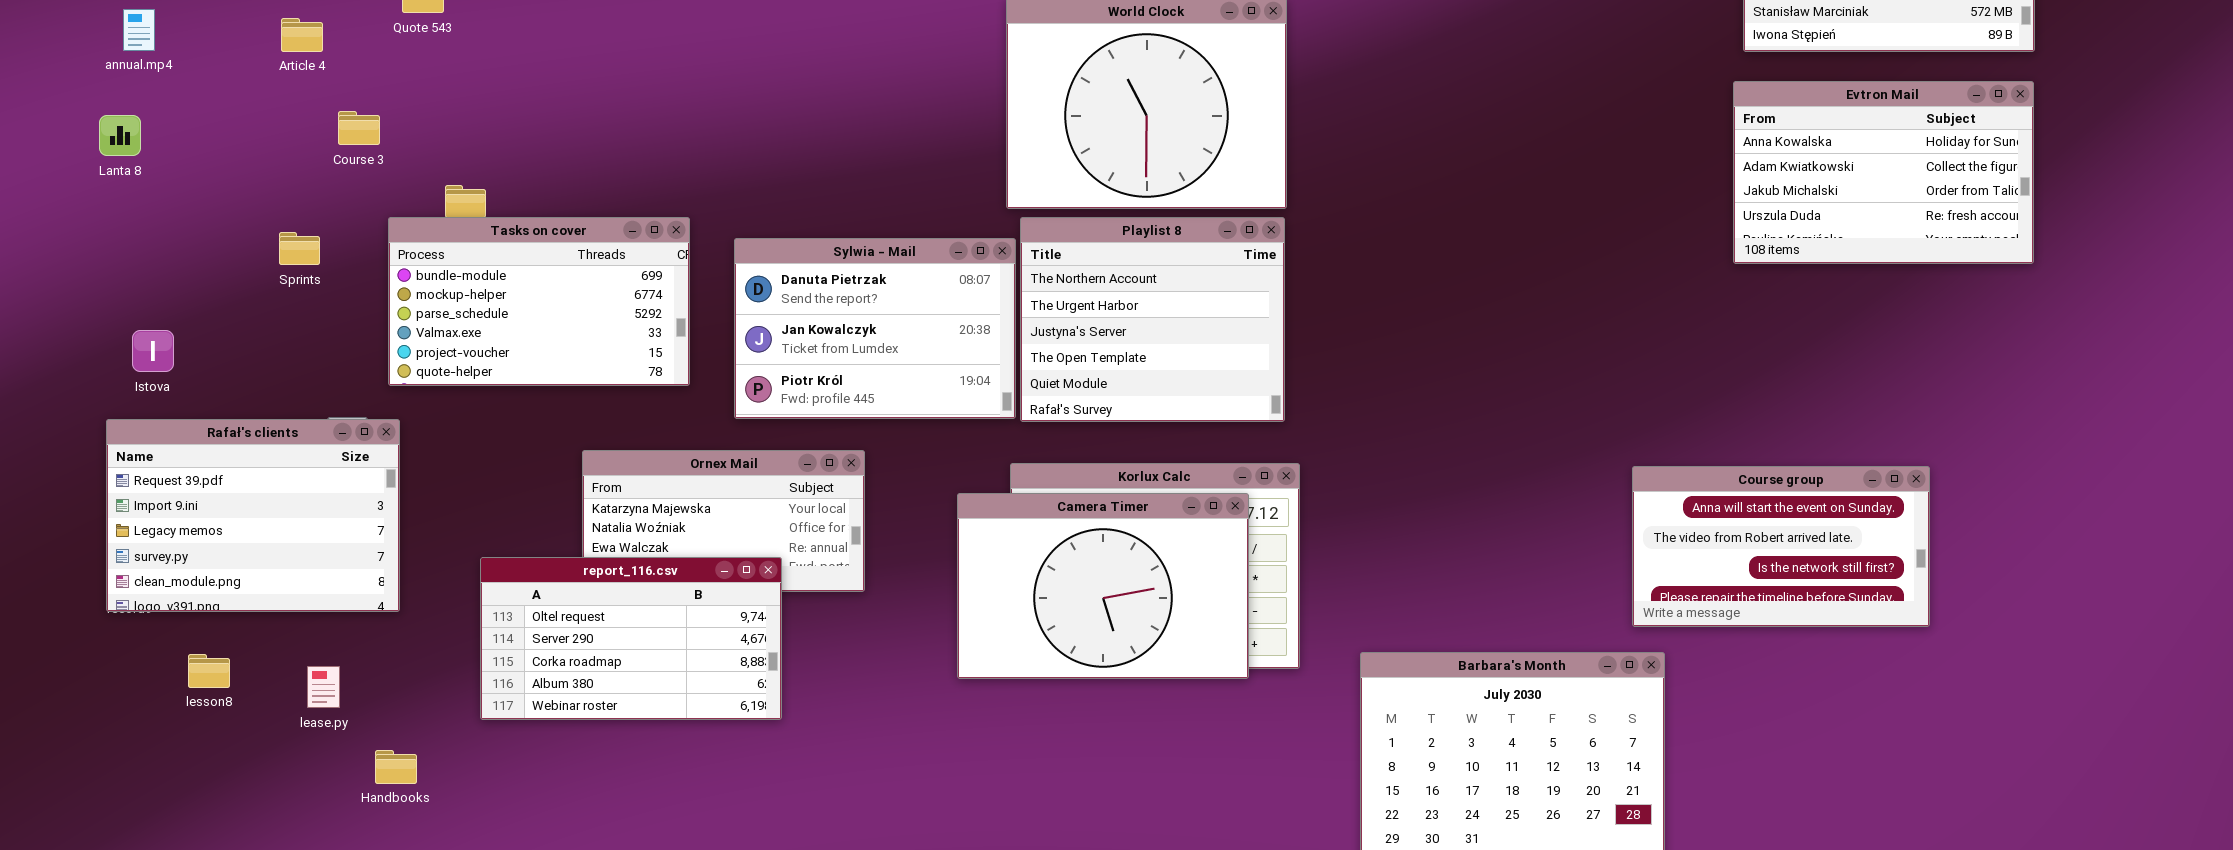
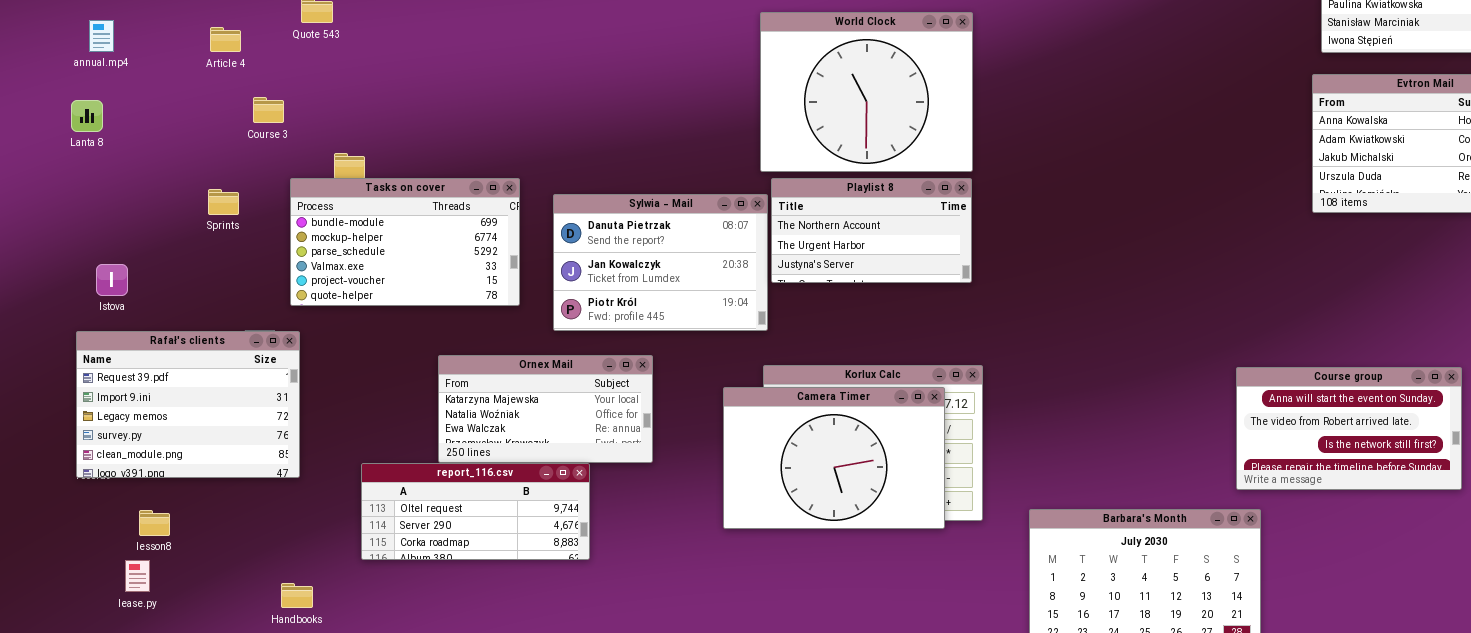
Playlist 8: [1020,217,1285,422] -> [771,178,972,283], resized
report_116.csv: [480,557,782,720] -> [361,463,590,560], resized
lease.py: [307,666,340,708] -> [125,560,150,592], moved

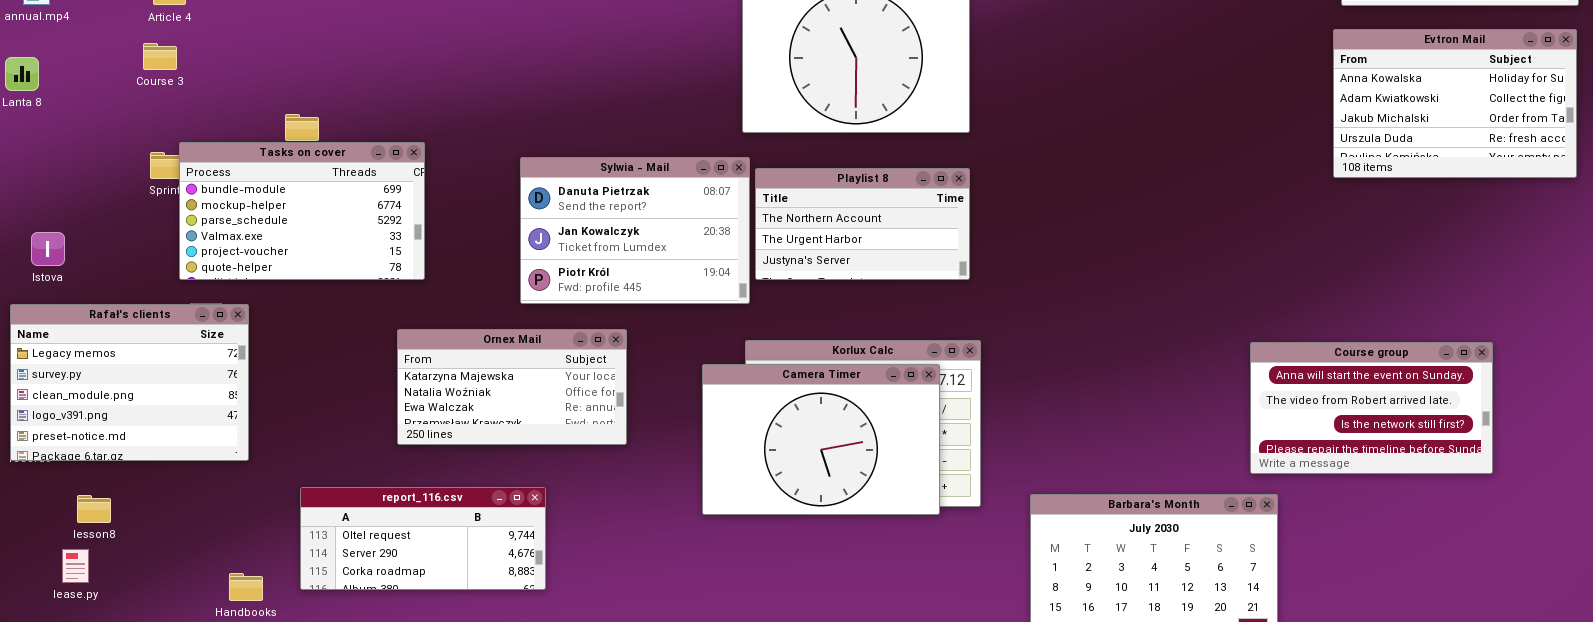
Course 3: [253,97,284,123] -> [143,43,177,70], moved
Tasks on cover: [290,178,520,306] -> [179,142,425,280], moved
Playlist 8: [771,178,972,283] -> [755,168,970,280], moved
Rafał's clients: [76,331,300,478] -> [10,304,249,461], scrolled down 2 rows
report_116.csv: [361,463,590,560] -> [300,487,546,590], moved

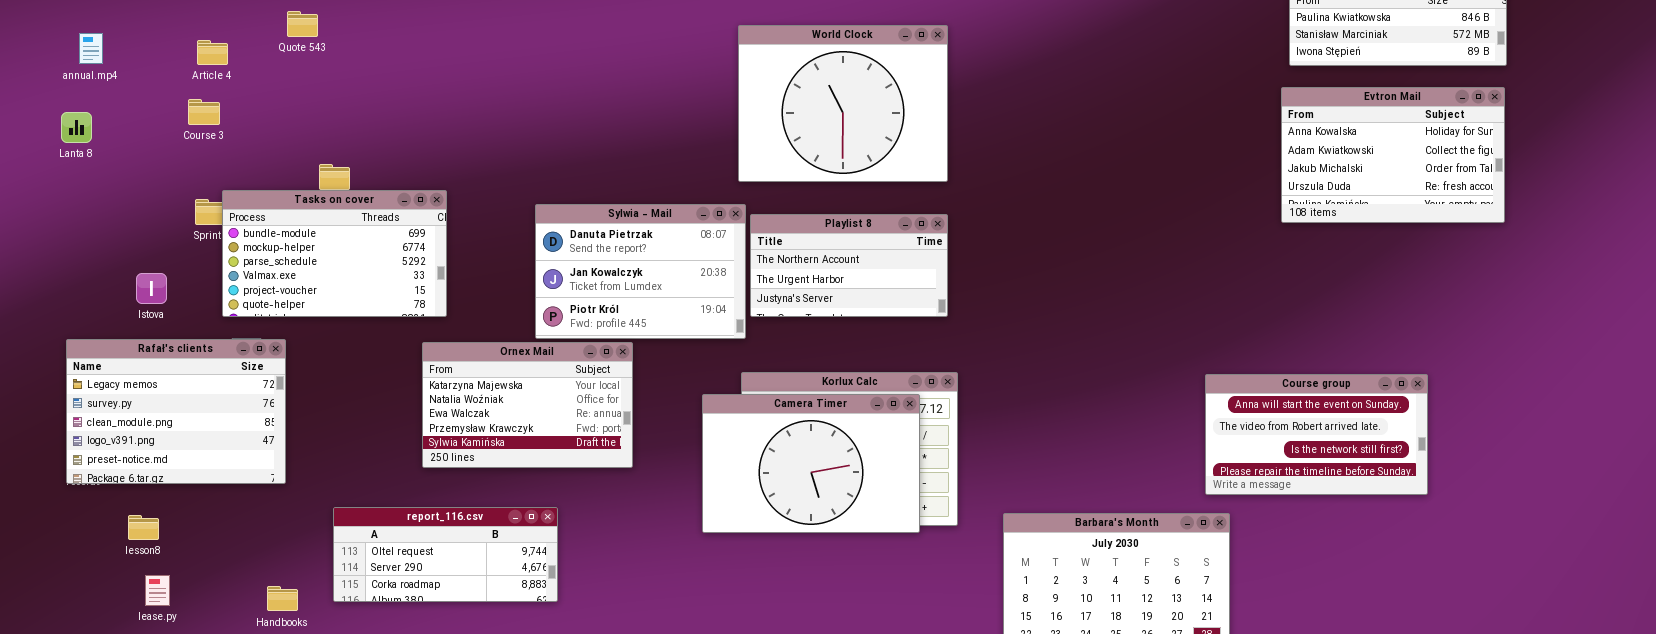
Istova: [31,232,65,266] -> [136,273,167,304], moved
Ornex Mail: [397,329,627,445] -> [422,342,633,468], resized
lease.py: [62,549,89,583] -> [145,575,170,606], moved

